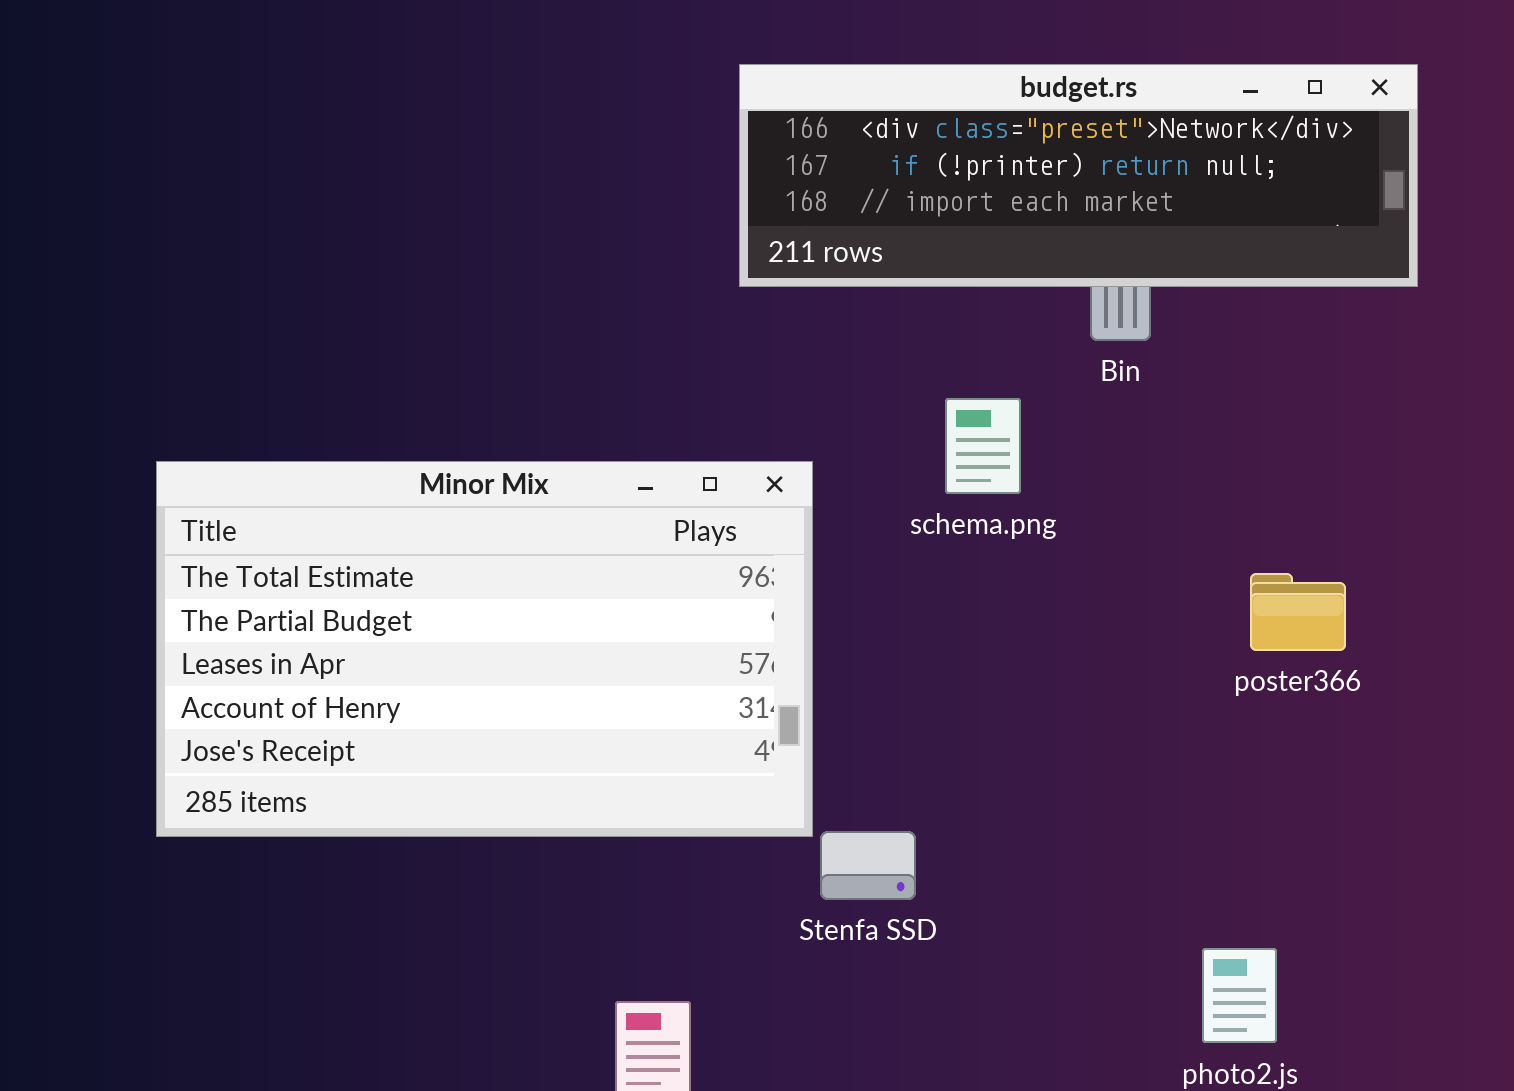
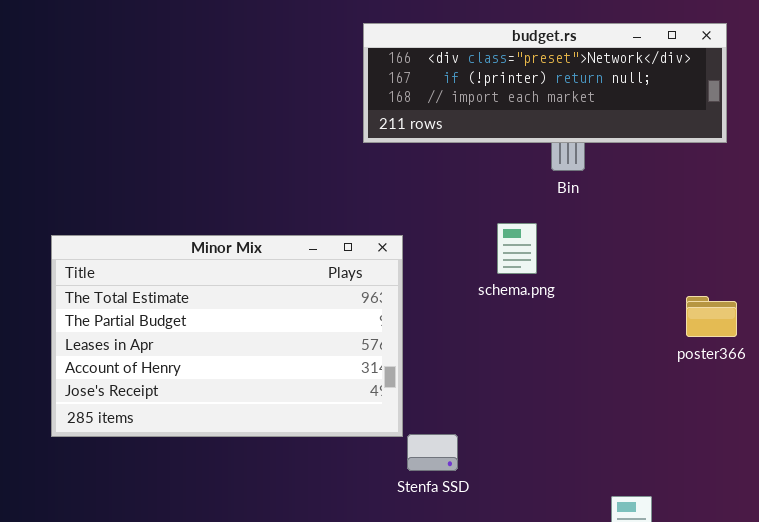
schema.png: [945,398,1021,494] -> [497,223,537,274], moved
poster366: [1250,573,1346,651] -> [686,296,737,337], moved

